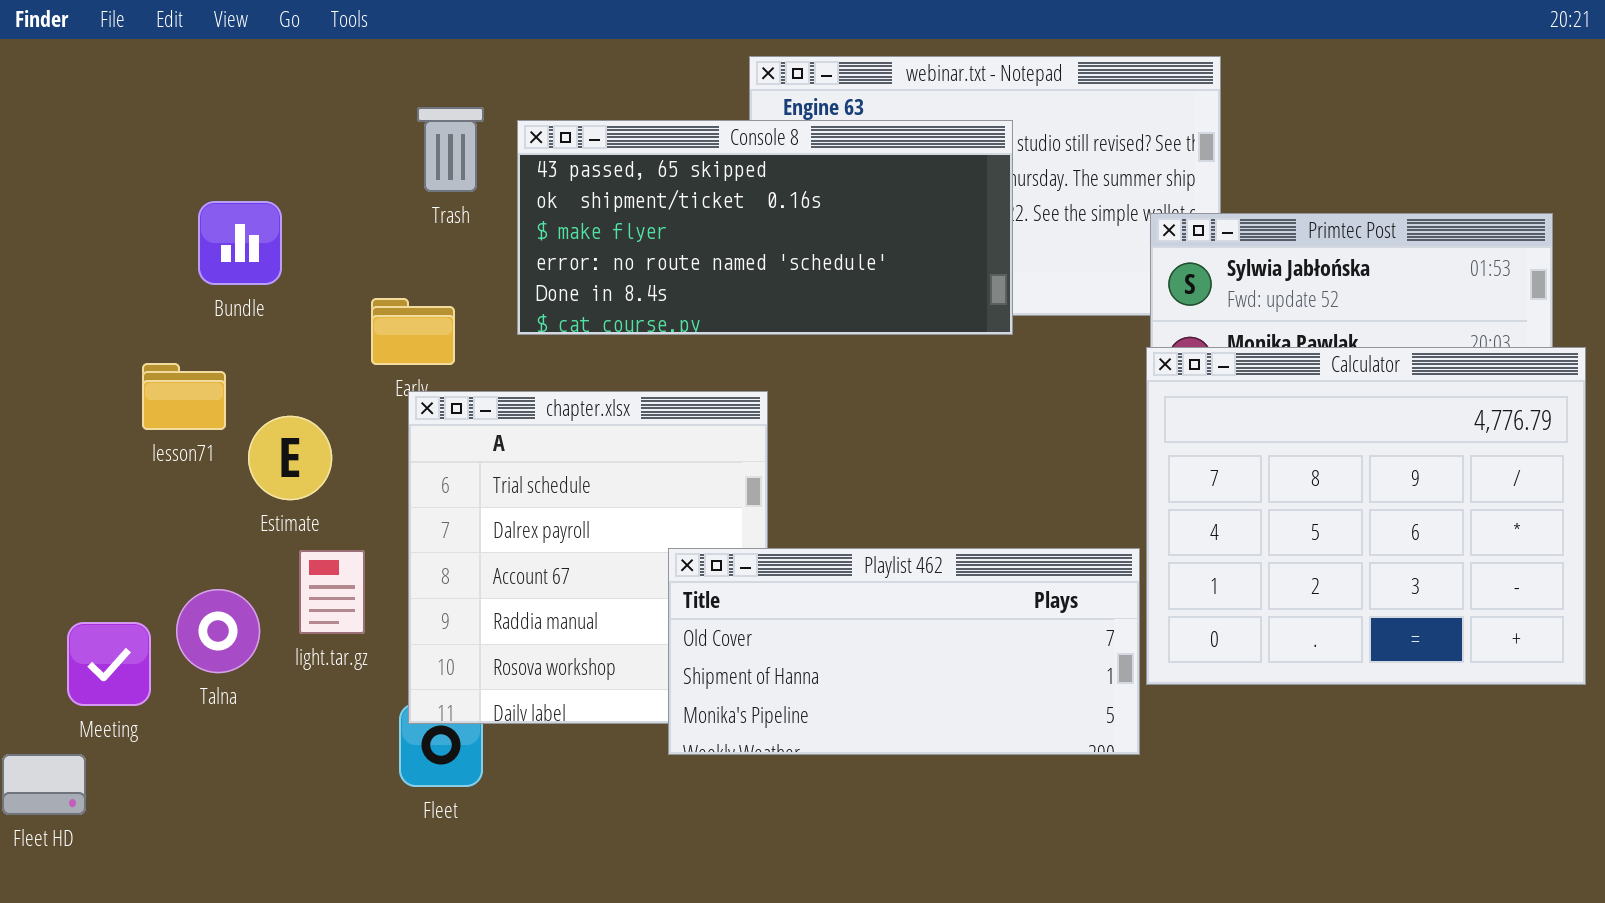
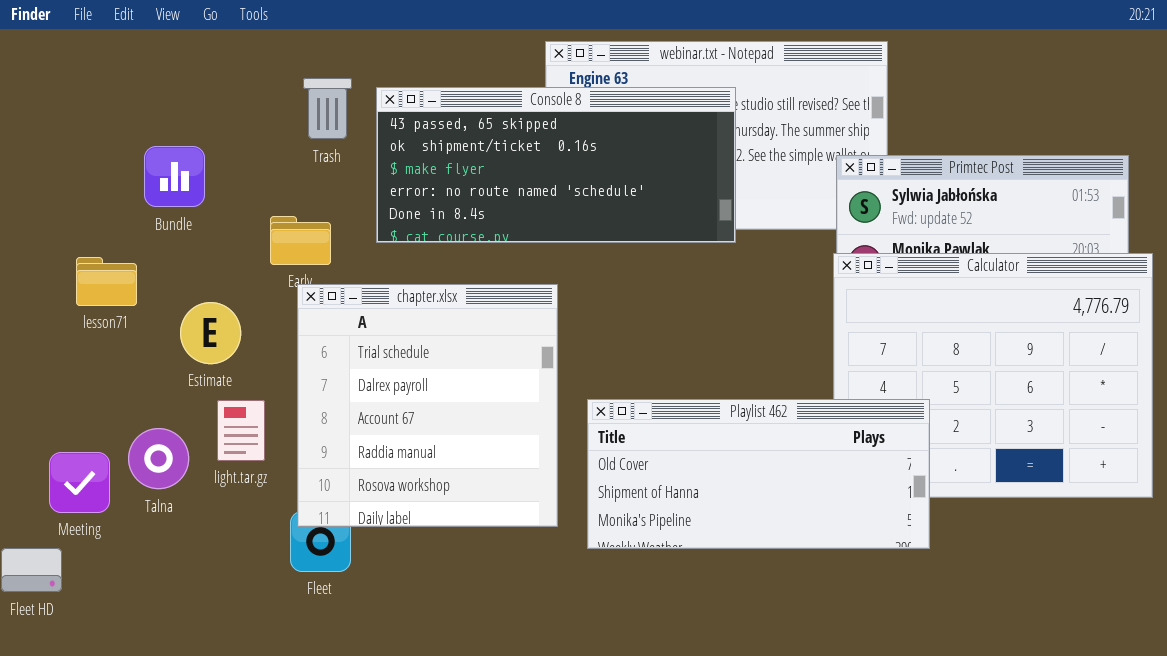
lesson71: [142,363,226,430] -> [76,257,137,306], moved
Playlist 462: [668,548,1140,755] -> [587,399,930,549], moved

